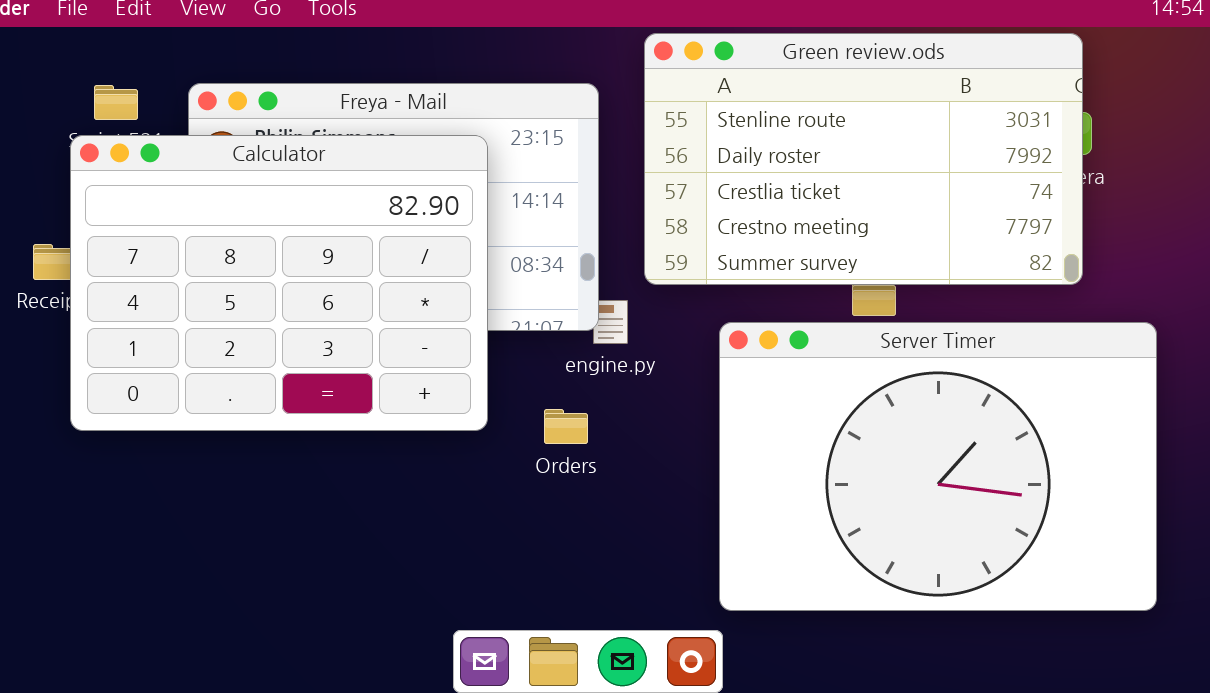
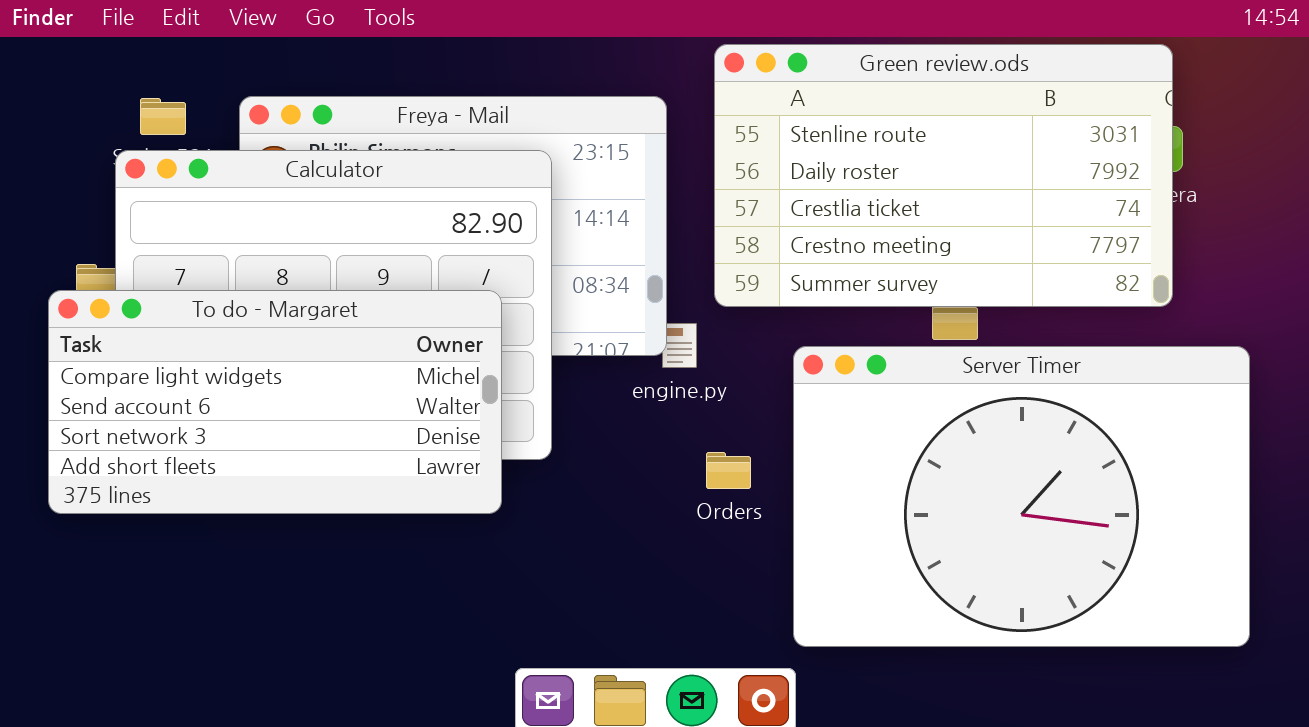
To do - Margaret: none -> [48,290,502,514], opened
Orders: [544,409,588,444] -> [706,452,751,489], moved

